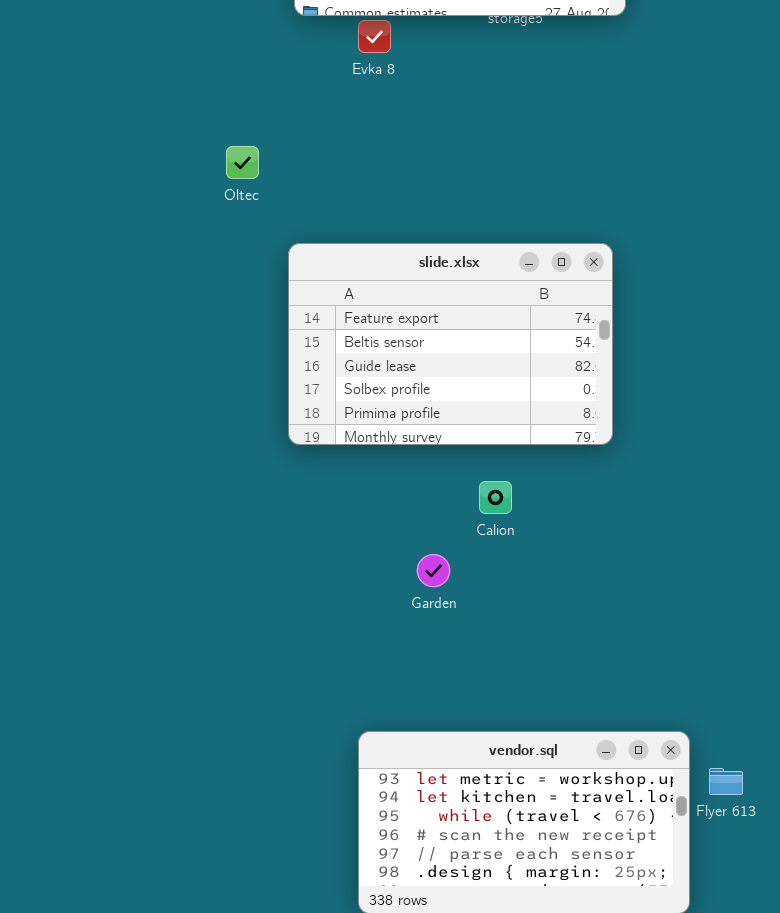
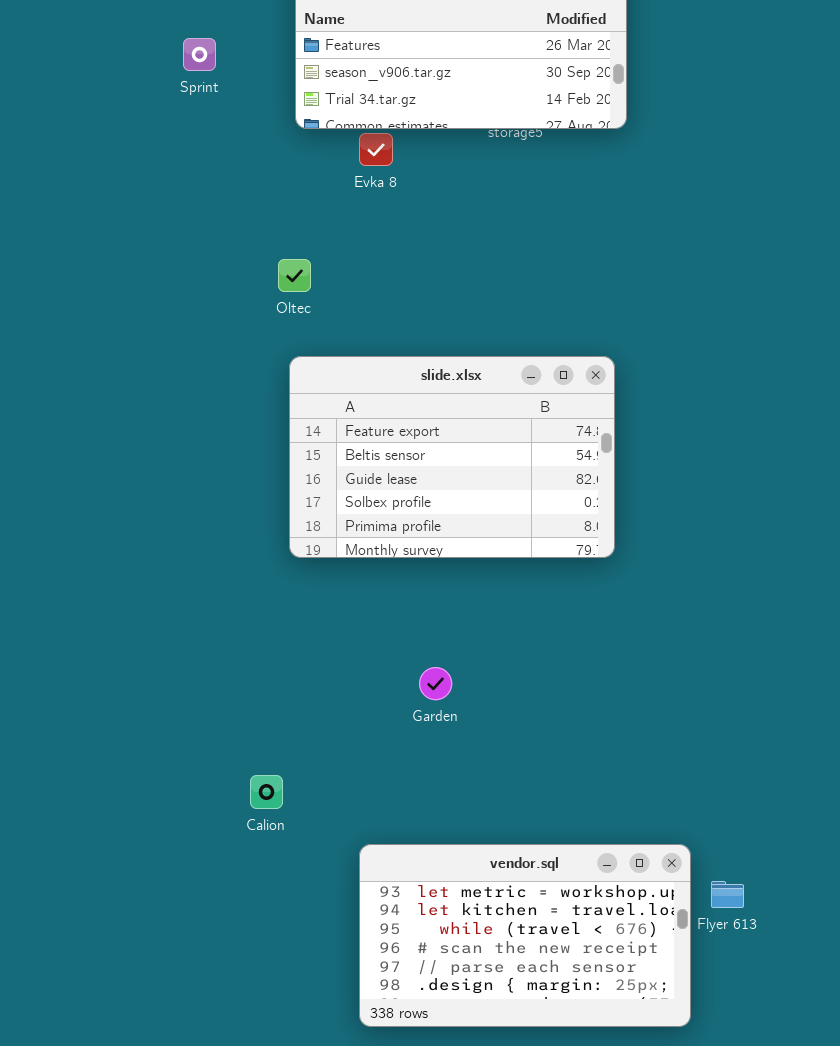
Oltec: [226,146,259,179] -> [278,259,311,292], moved
Calion: [479,481,512,514] -> [250,775,283,809], moved

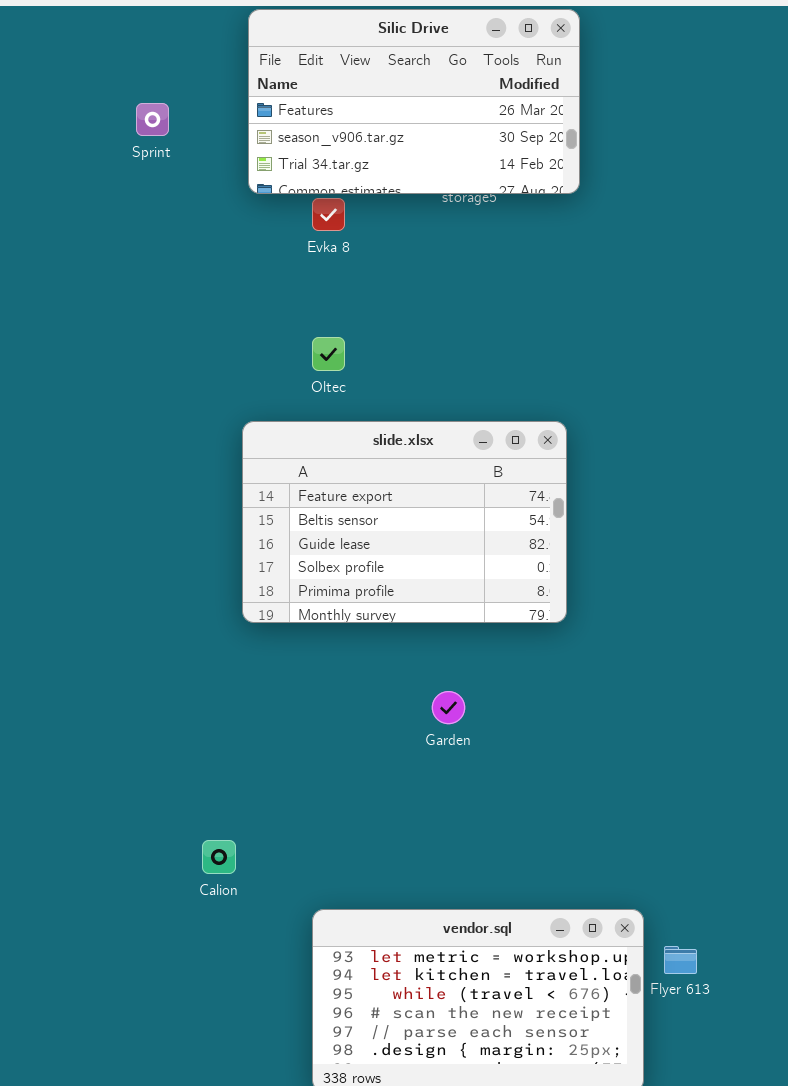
Oltec: [278,259,311,292] -> [312,337,345,371], moved
Garden: [419,667,452,700] -> [432,691,465,724], moved

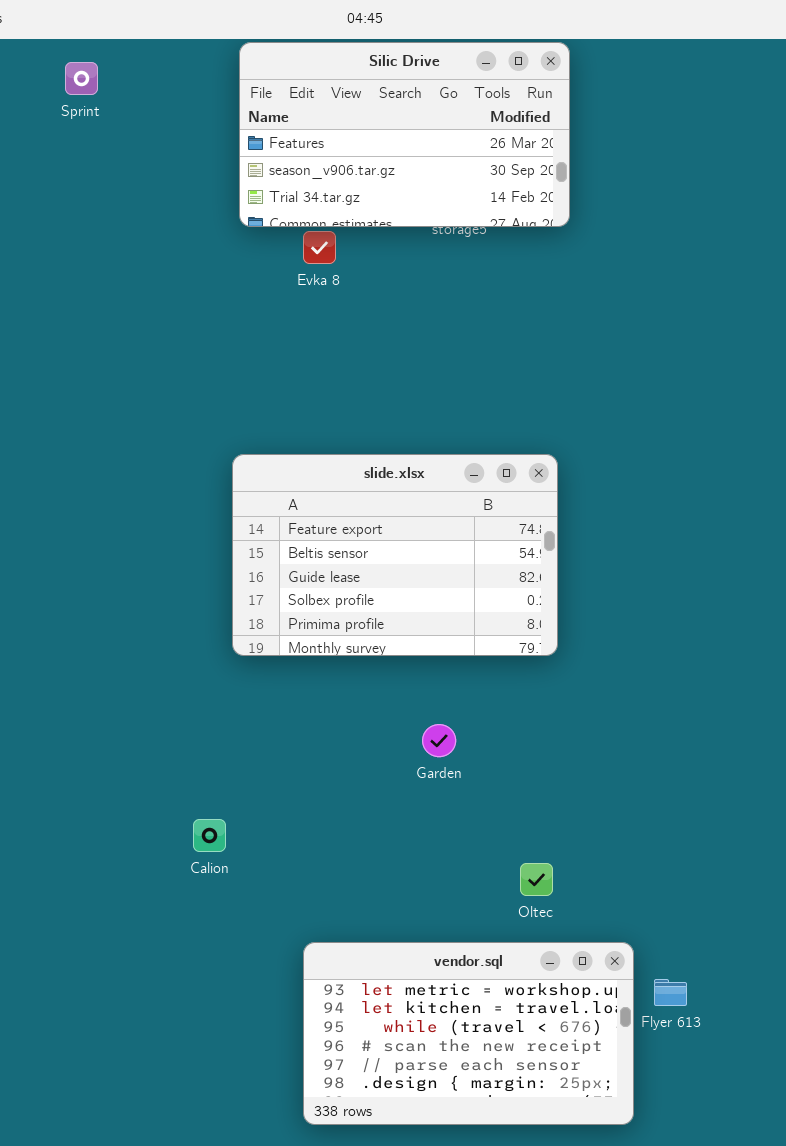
Sprint: [136,103,169,136] -> [65,62,98,95], moved
Oltec: [312,337,345,371] -> [520,863,553,896], moved
Calion: [202,840,236,874] -> [193,819,226,852], moved

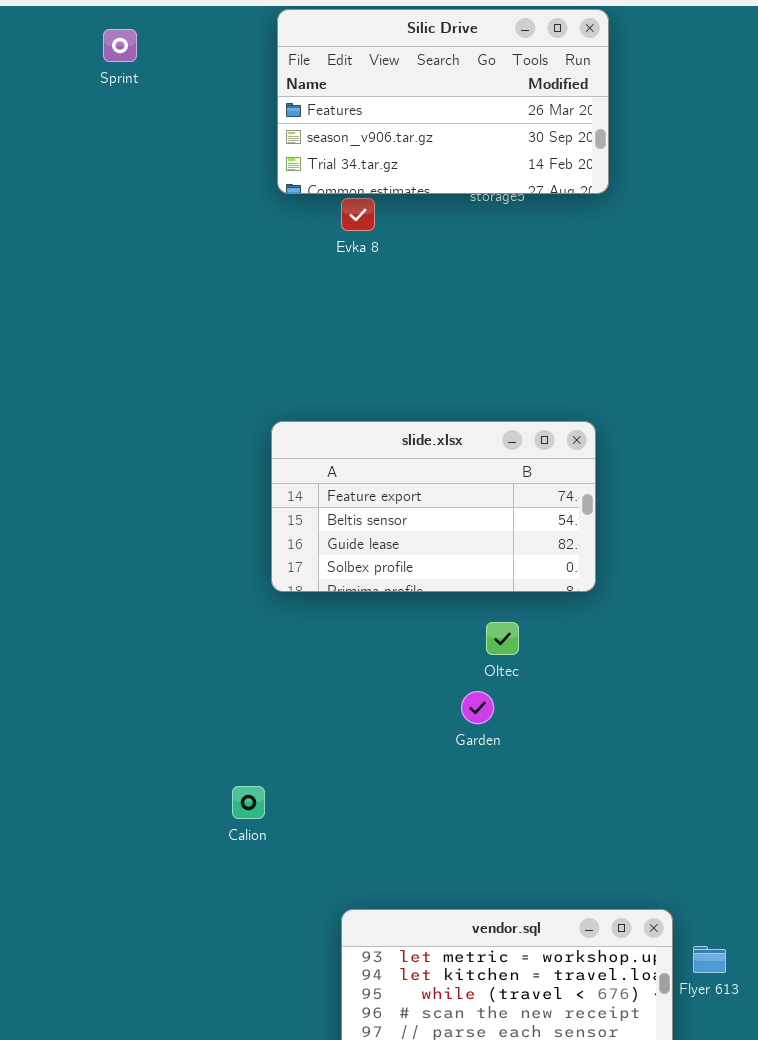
slide.xlsx: [232,454,558,656] -> [271,421,596,592], resized
Oltec: [520,863,553,896] -> [486,622,519,655], moved

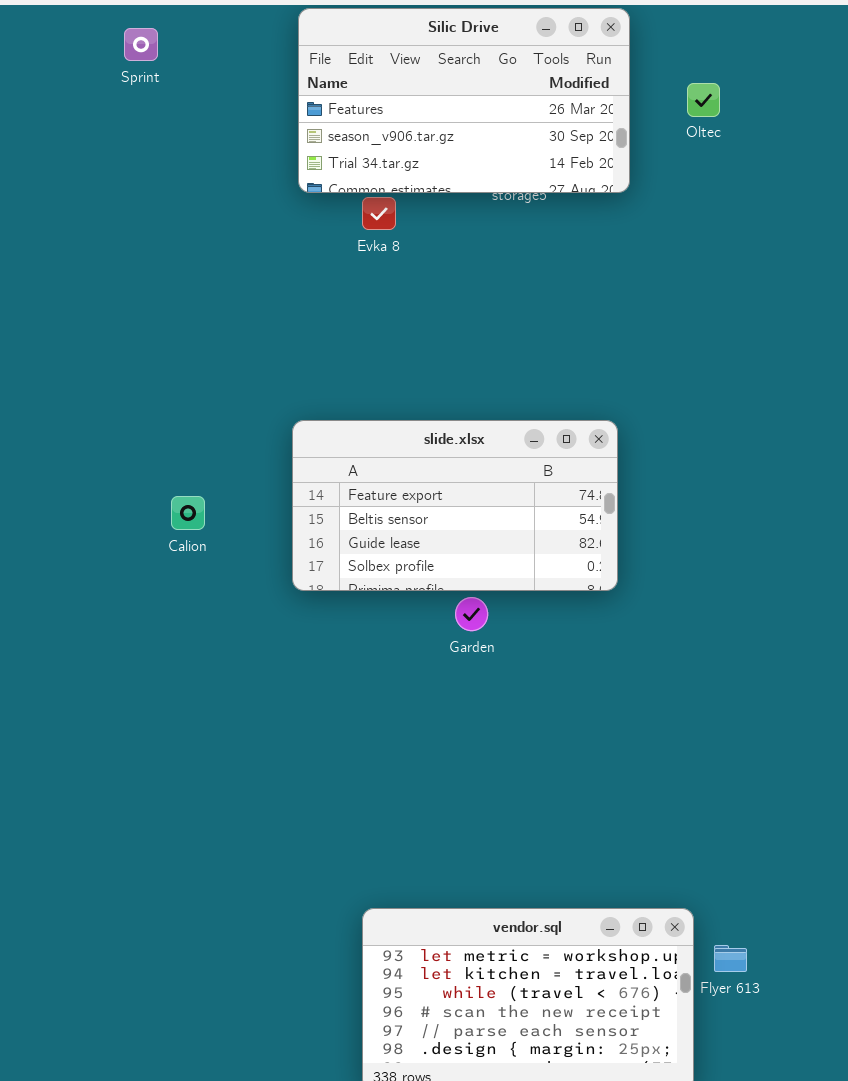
Oltec: [486,622,519,655] -> [687,83,720,117], moved
Garden: [461,691,494,724] -> [455,597,488,631], moved
Calion: [232,786,265,819] -> [171,496,205,530], moved

